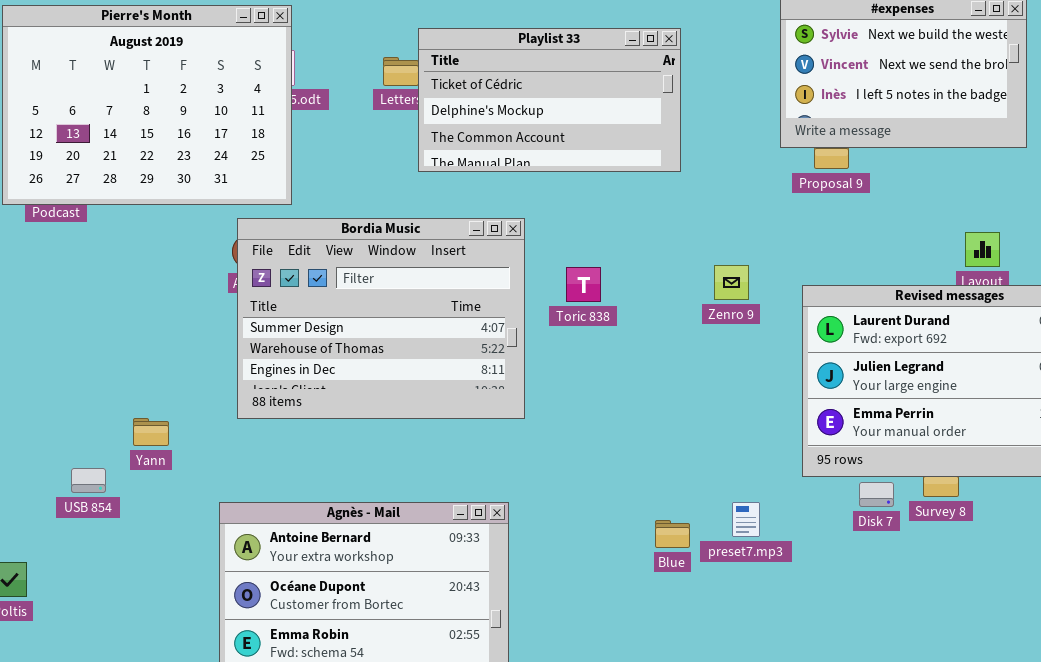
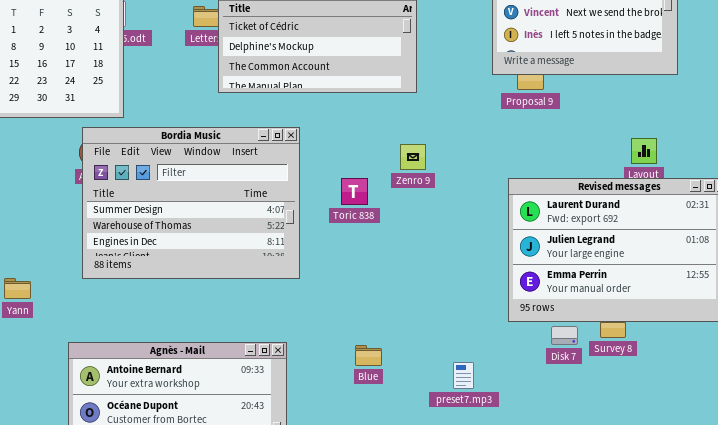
Zenro 9: [714,265,749,300] -> [400,144,426,170], moved
Toric 838: [566,267,601,302] -> [341,178,368,205], moved
preset7.mp3: [732,502,760,537] -> [453,362,474,389], moved
Blue: [655,520,690,548] -> [355,345,382,366], moved

